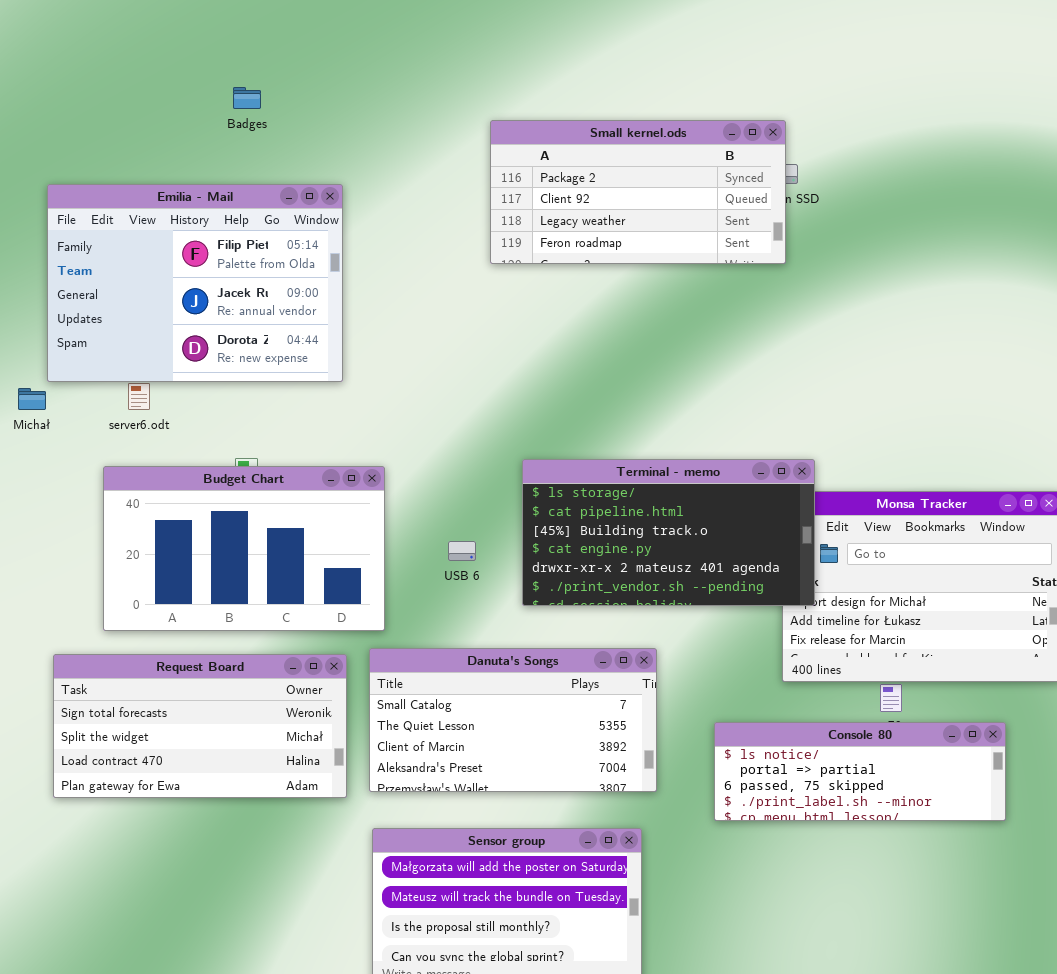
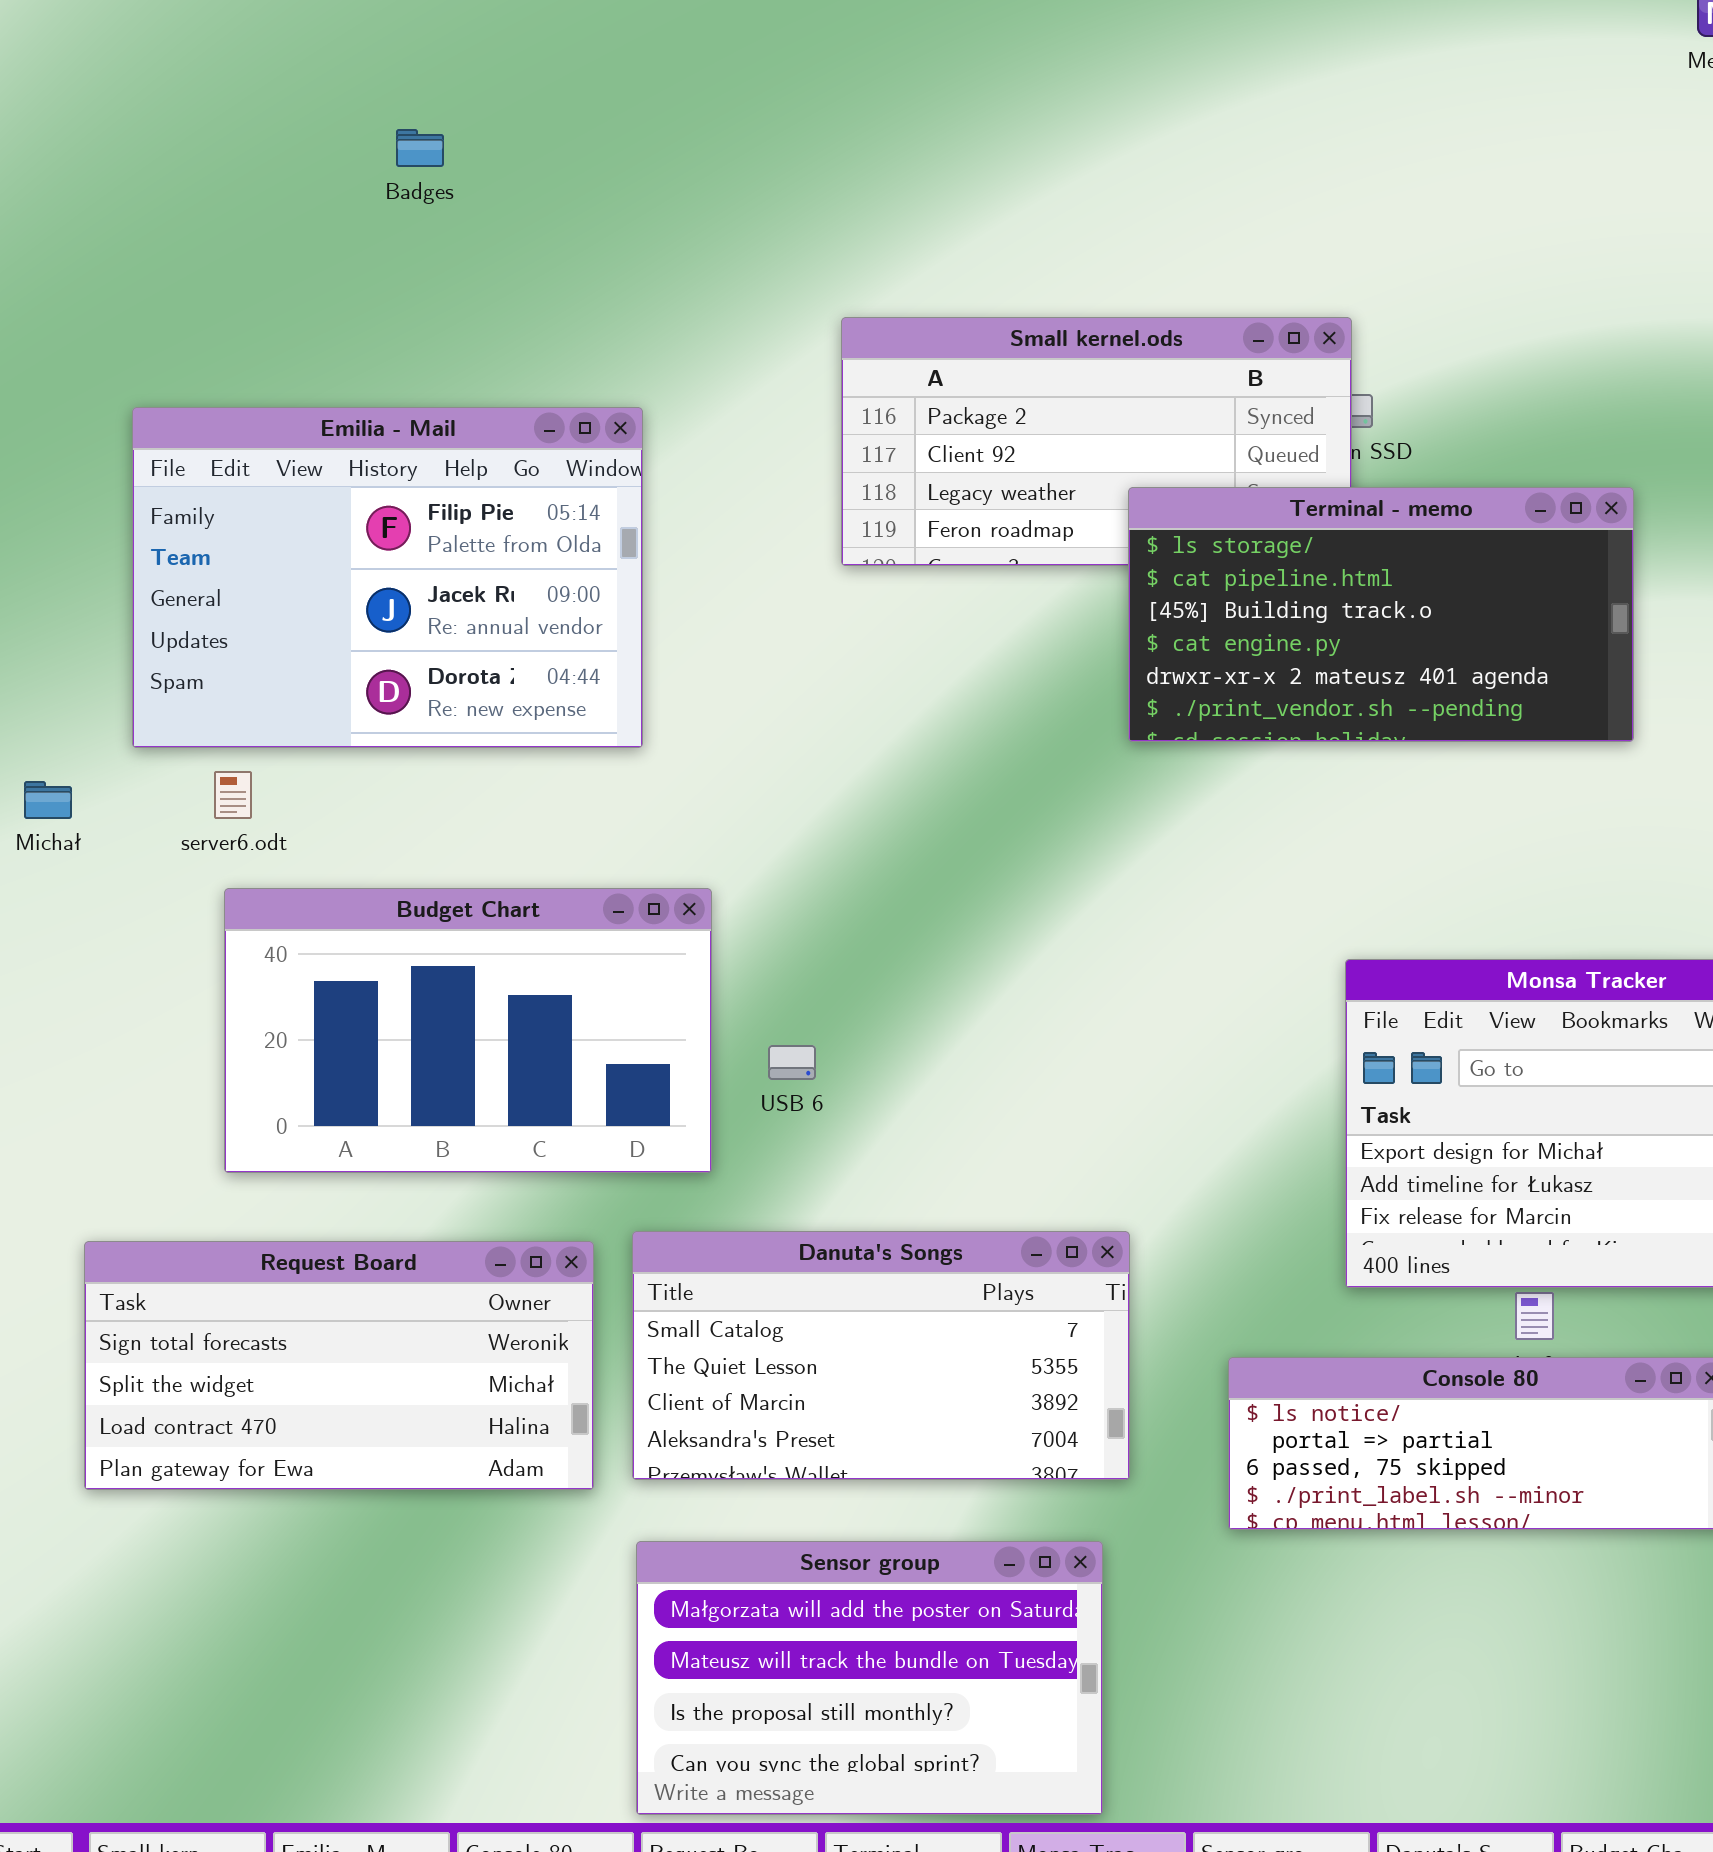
Badges: [233,87,261,109] -> [396,129,444,167], moved
Emilia - Mail: [47,184,343,382] -> [132,407,643,748], moved
Terminal - memo: [522,459,815,606] -> [1128,487,1634,742], moved
Budget Chart: [103,466,385,631] -> [224,888,712,1173], moved

